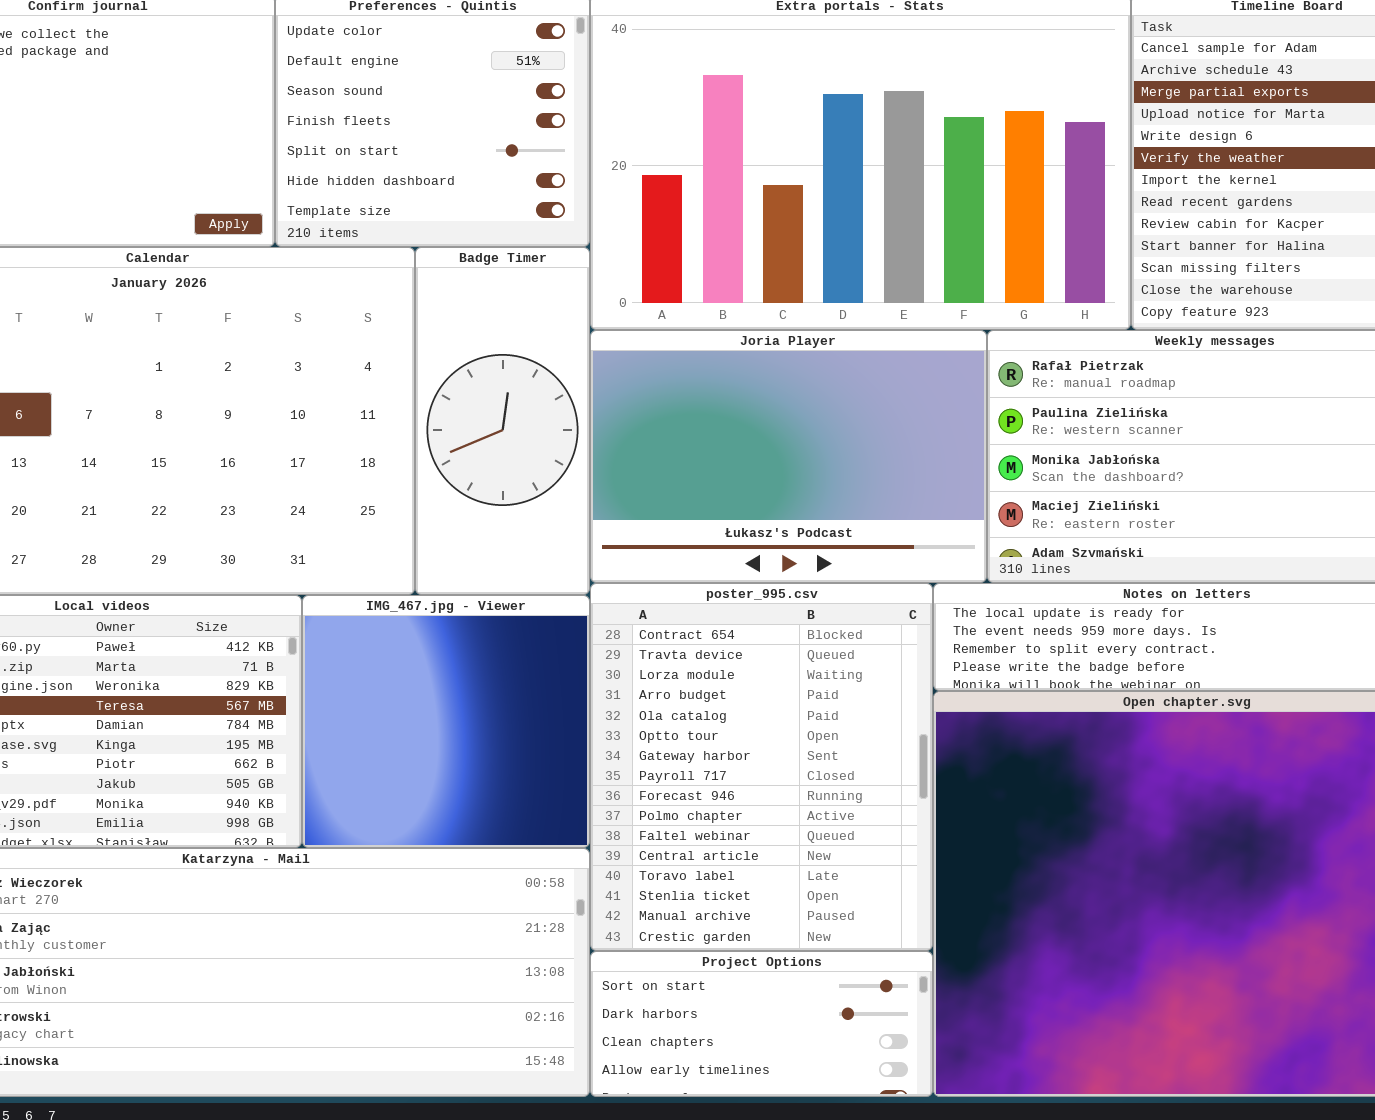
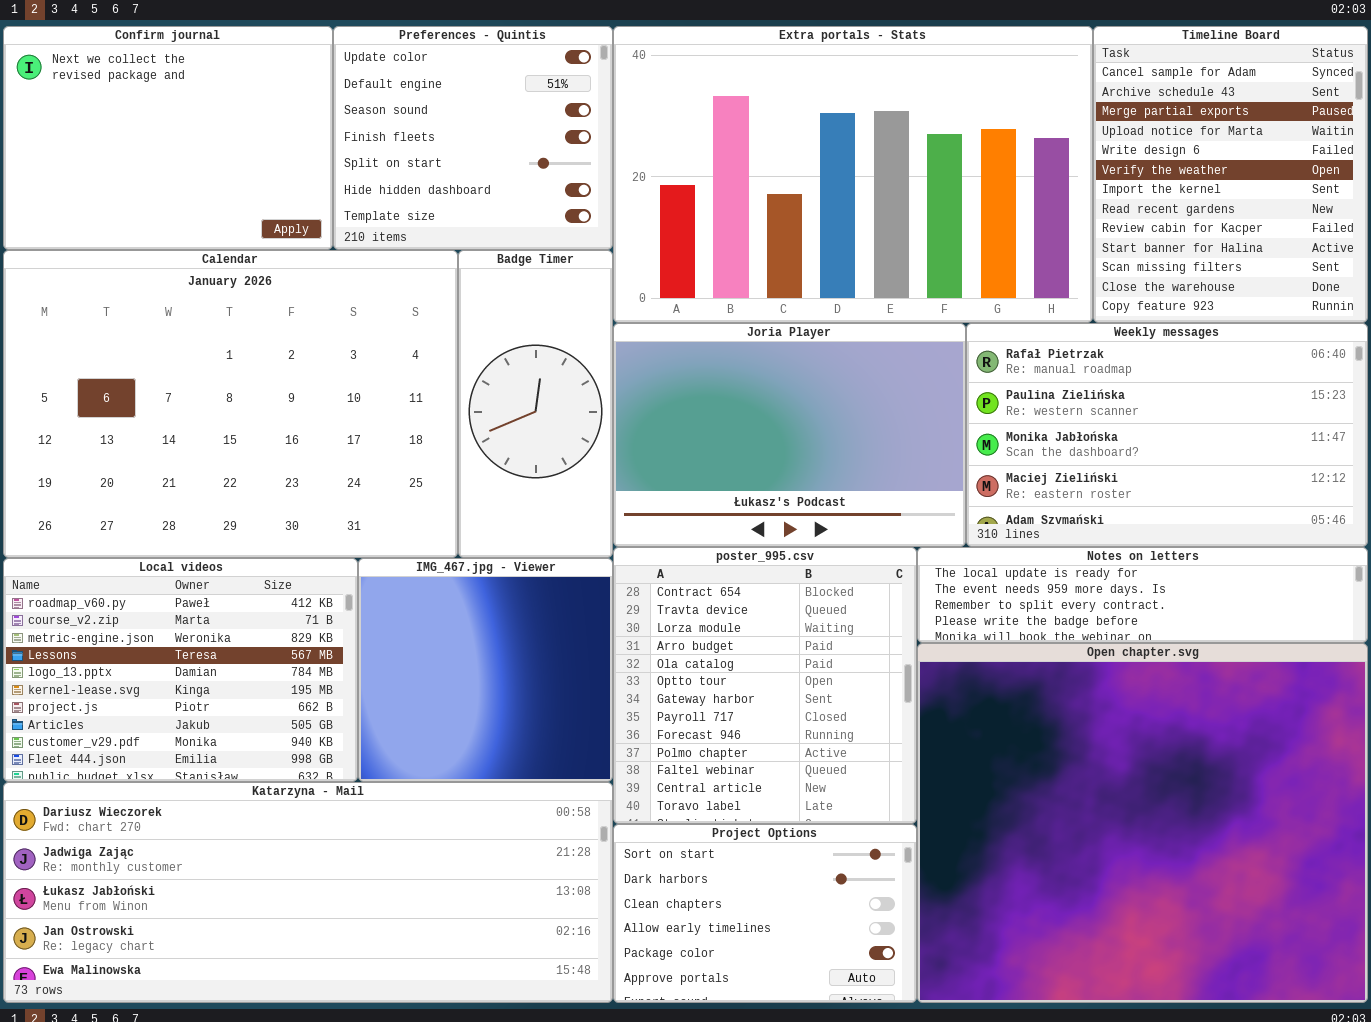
poster_995.csv: [590,583,933,951] -> [613,547,917,824], resized
Project Options: [590,951,933,1097] -> [613,824,917,1003], resized

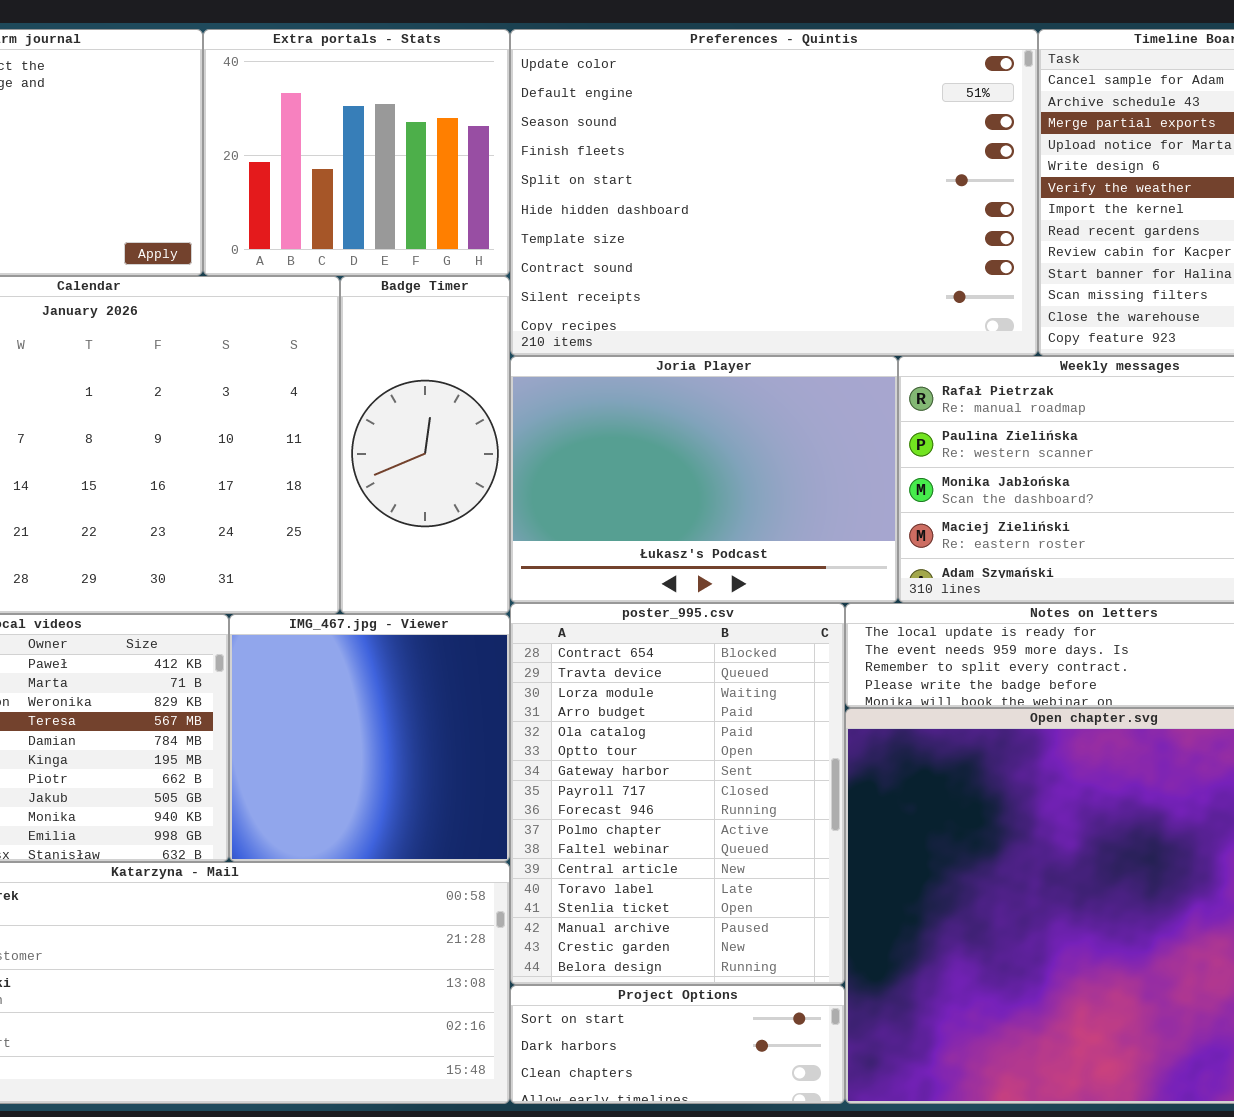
Preferences - Quintis: [333,26,613,250] -> [510,29,1038,356], moved, resized
Extra portals - Stats: [613,26,1093,323] -> [203,29,510,276], moved, resized
poster_995.csv: [613,547,917,824] -> [510,603,845,985], resized
Project Options: [613,824,917,1003] -> [510,985,845,1104], resized

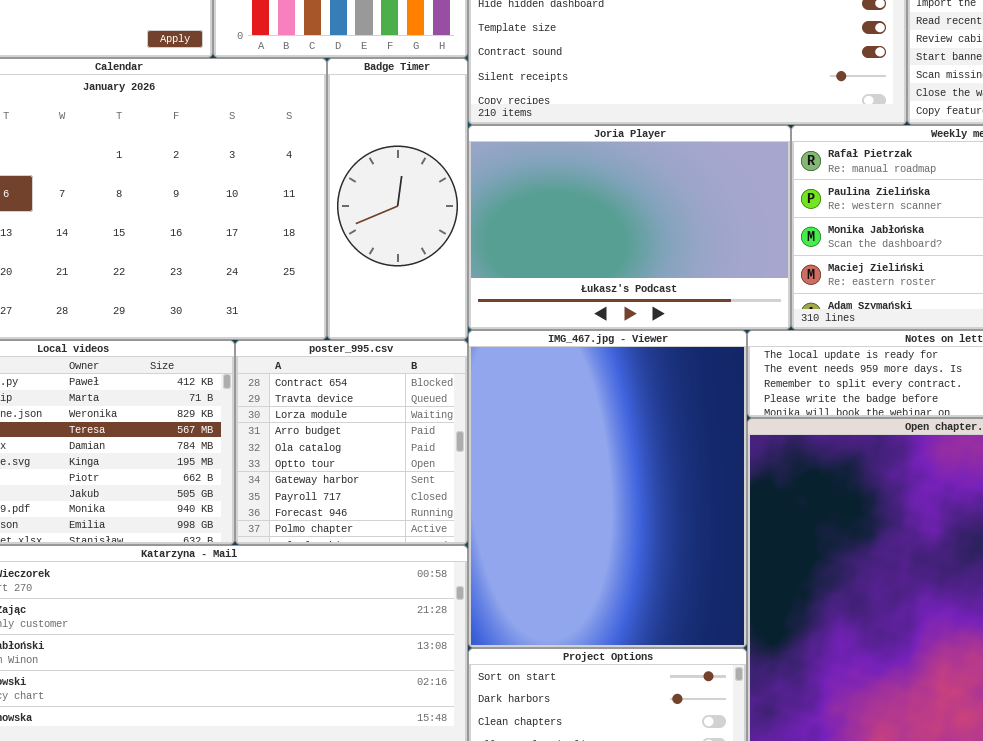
poster_995.csv: [510,603,845,985] -> [235,340,468,545], moved, resized
IMG_467.jpg - Viewer: [229,614,510,862] -> [468,330,747,648], moved, resized

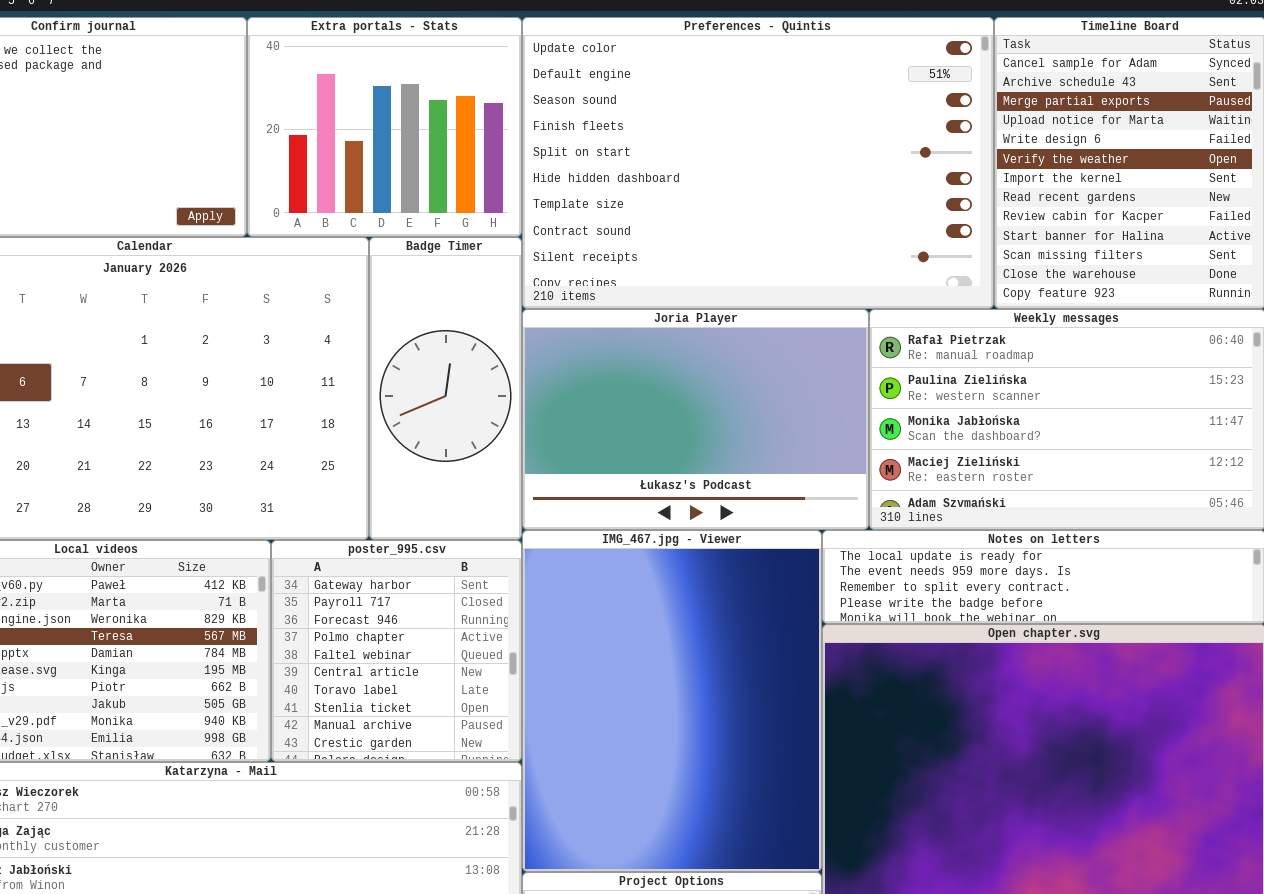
poster_995.csv: [235,340,468,545] -> [271,540,522,762], scrolled down 6 rows

